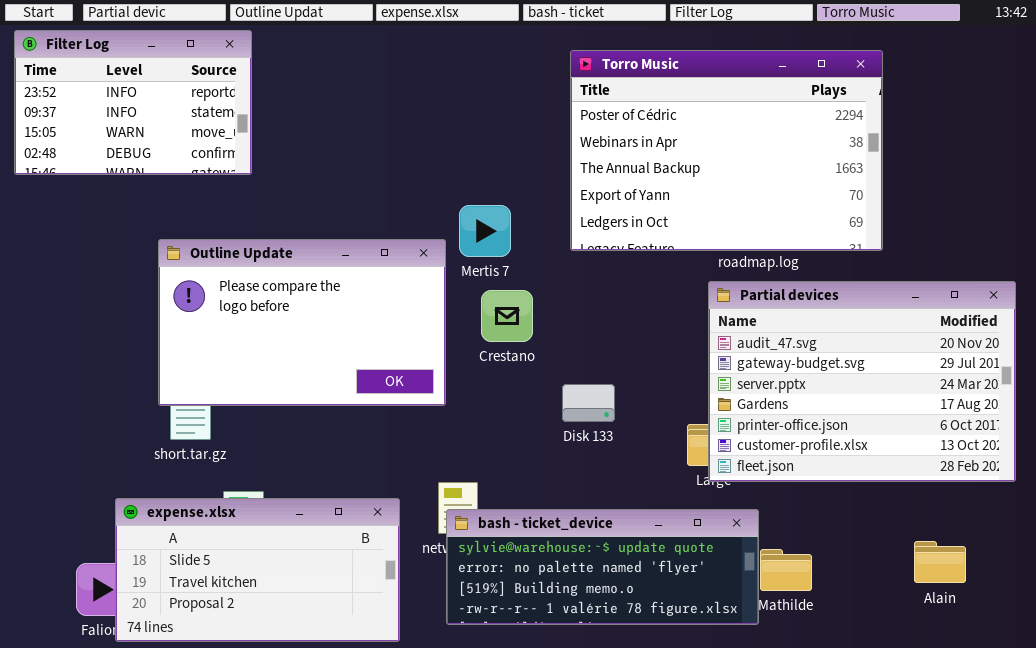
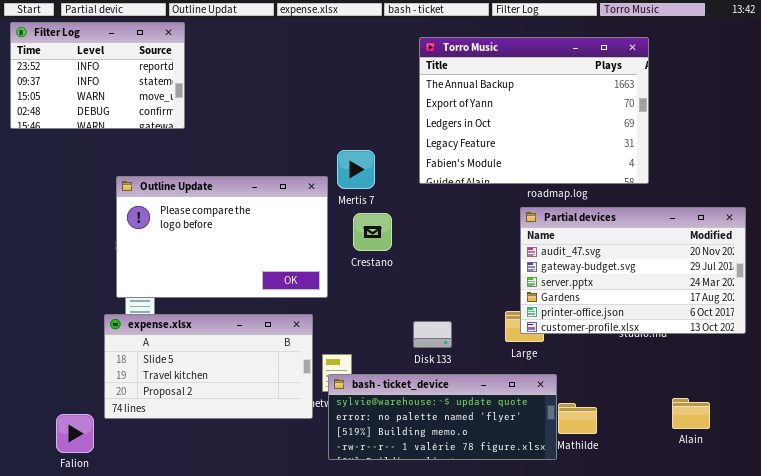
Torro Music: [570,50,883,251] -> [419,37,649,184], scrolled down 2 rows
Partial devices: [708,281,1016,482] -> [520,207,746,334], resized
Disk 133: [562,384,615,422] -> [413,321,452,348], moved
expense.xlsx: [115,498,400,642] -> [104,314,313,419], moved

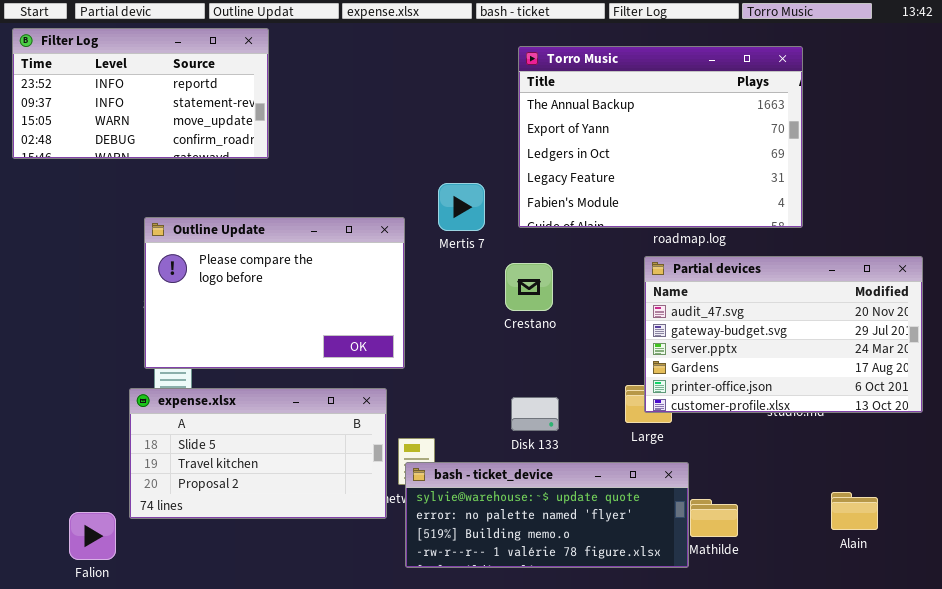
Filter Log: [10,22,185,129] -> [12,28,269,159], resized
Mertis 7: [337,150,375,189] -> [438,183,485,231], moved
Crestano: [353,213,392,251] -> [505,263,553,311], moved

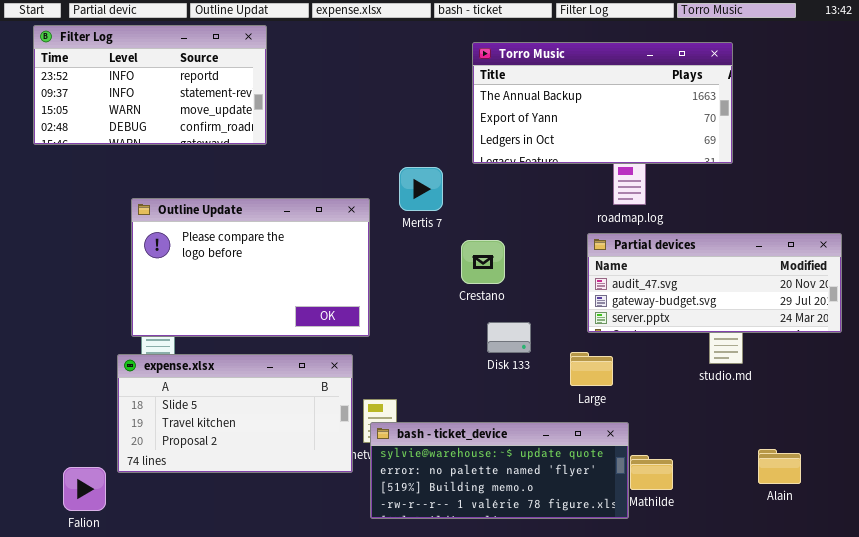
Filter Log: [12,28,269,159] -> [33,25,267,145], moved
Torro Music: [518,46,803,228] -> [472,42,733,164], resized
Partial devices: [644,256,923,413] -> [587,233,842,333], resized
Disk 133: [511,397,559,431] -> [487,322,531,353], moved

